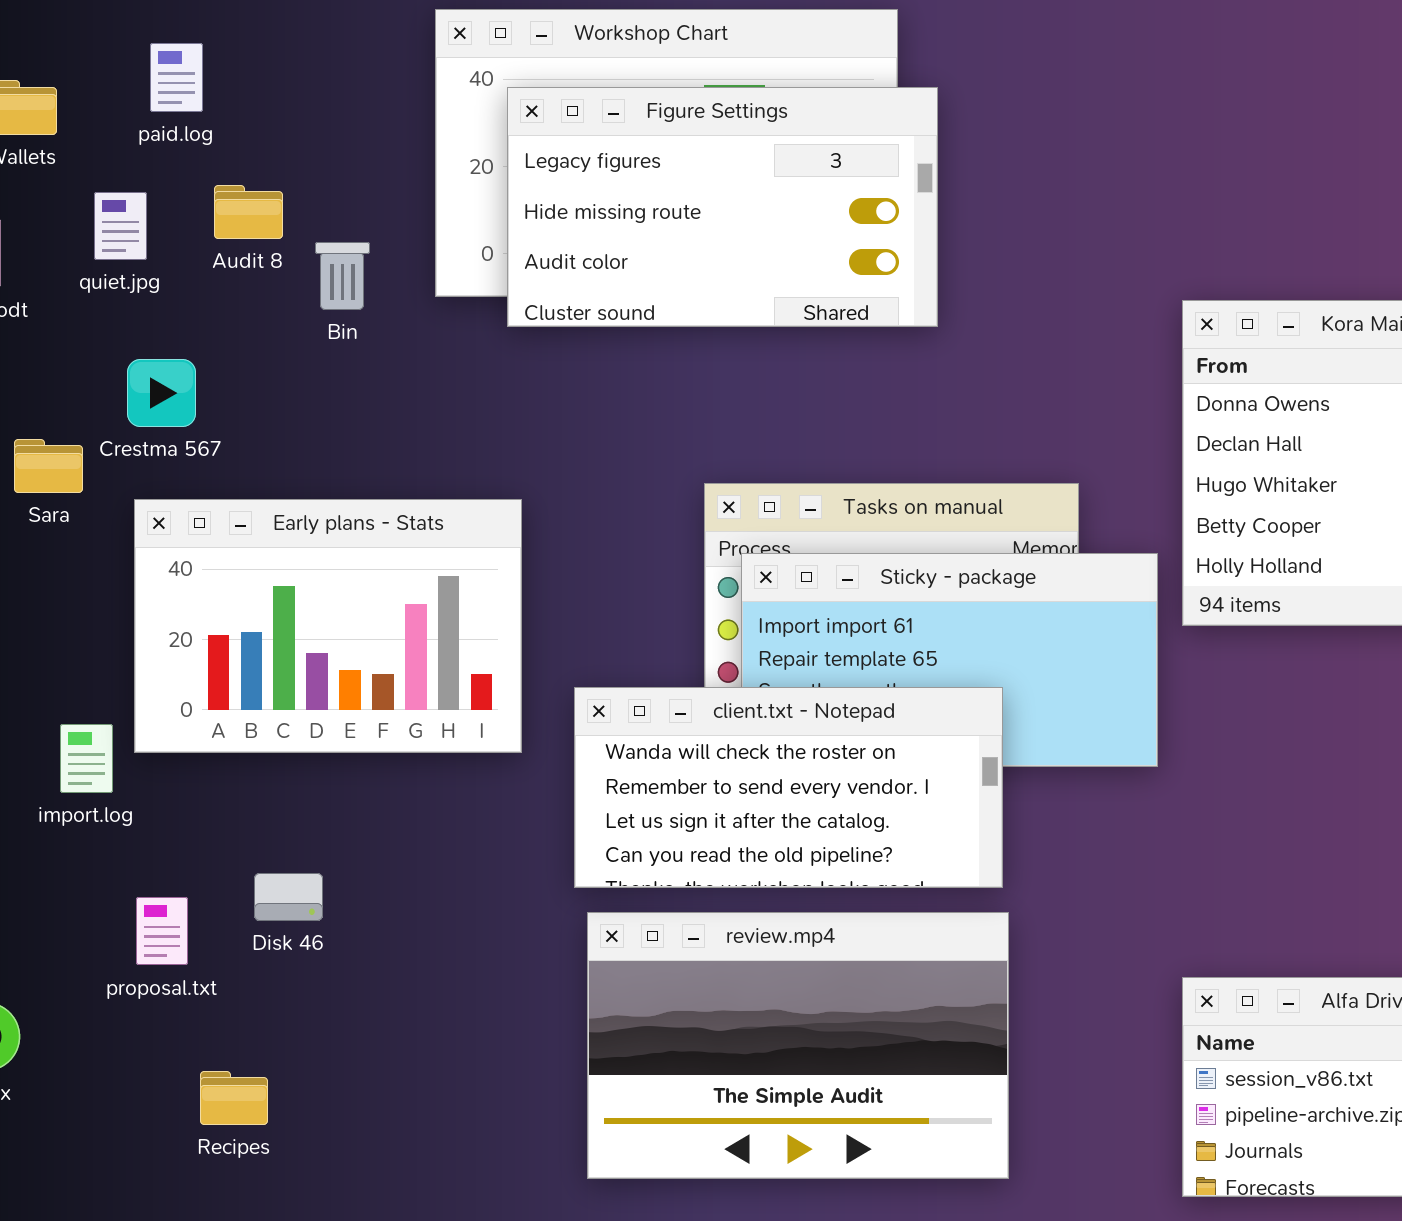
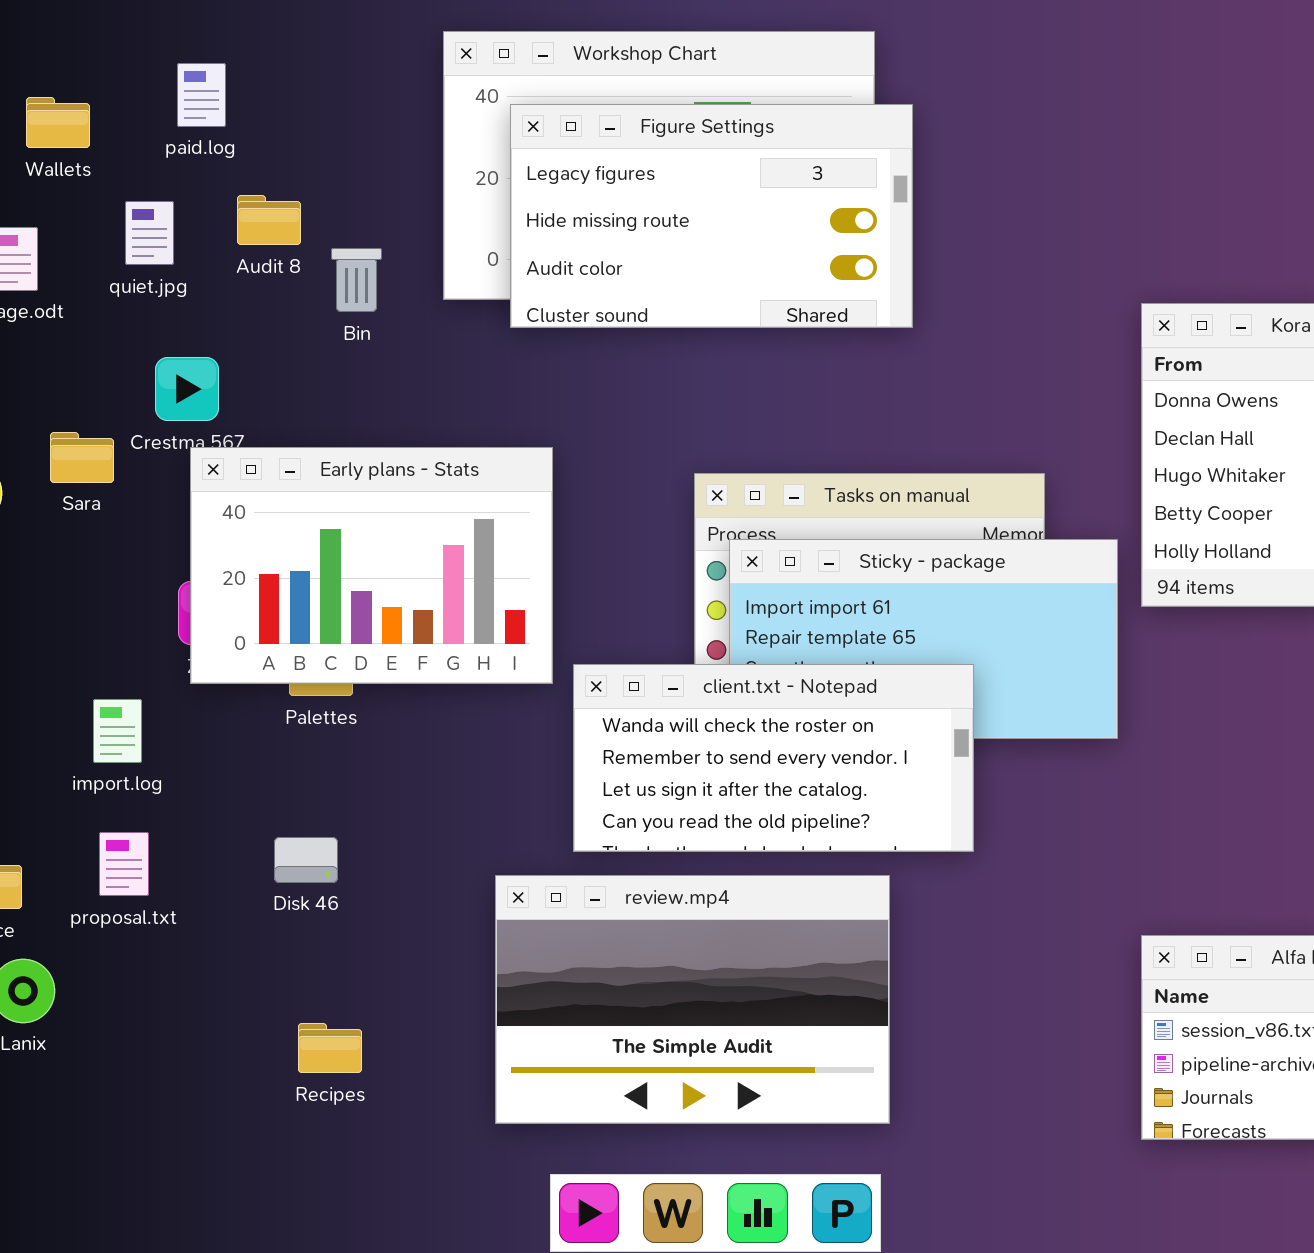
Early plans - Stats: [134,499,522,753] -> [190,447,553,684], moved
proposal.txt: [136,897,188,965] -> [99,832,149,896], moved
review.mp4: [587,912,1009,1179] -> [495,875,890,1124], moved
Recipes: [200,1071,268,1125] -> [298,1023,362,1073], moved

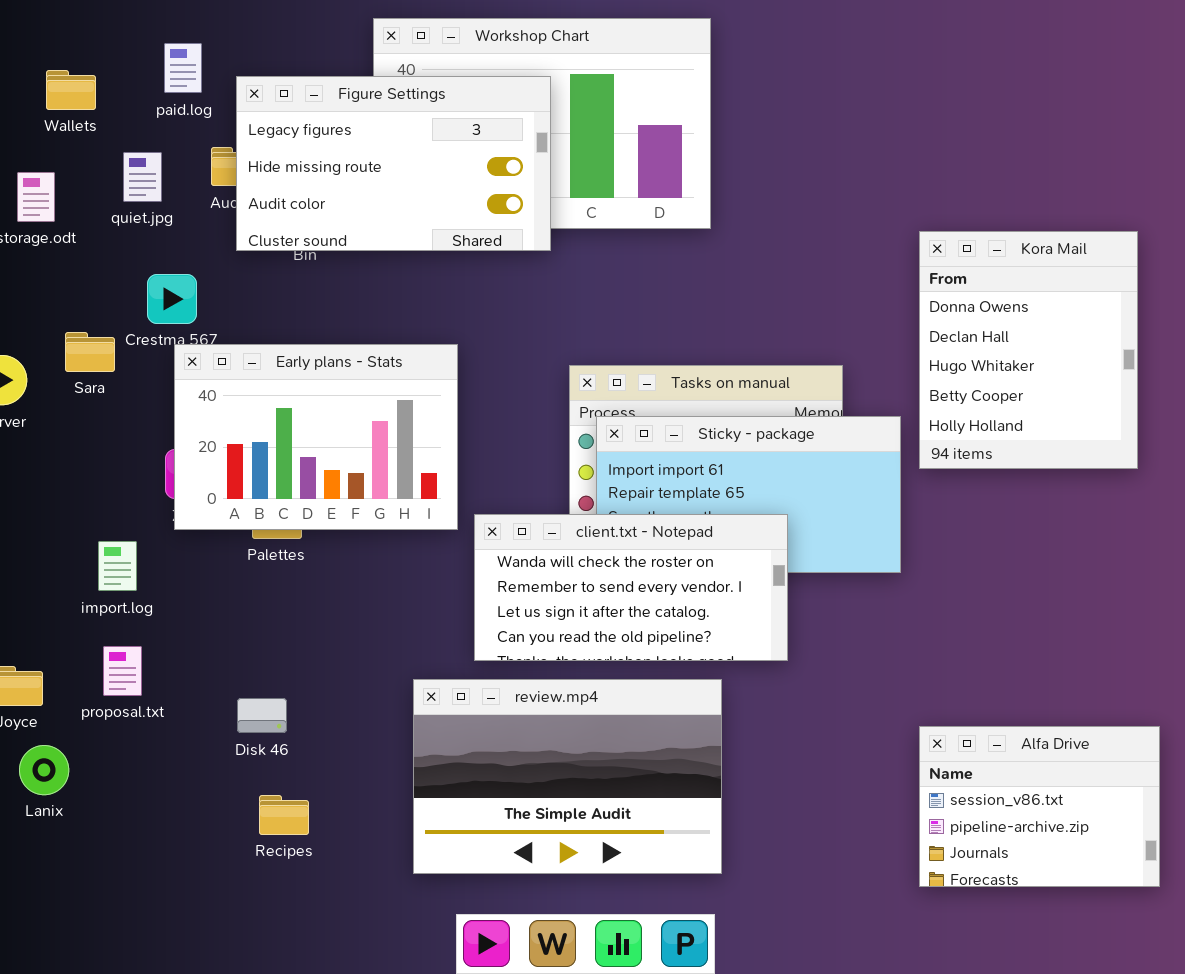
Figure Settings: [510,104,913,328] -> [236,76,551,251], moved
Disk 46: [274,837,338,883] -> [237,698,287,733], moved

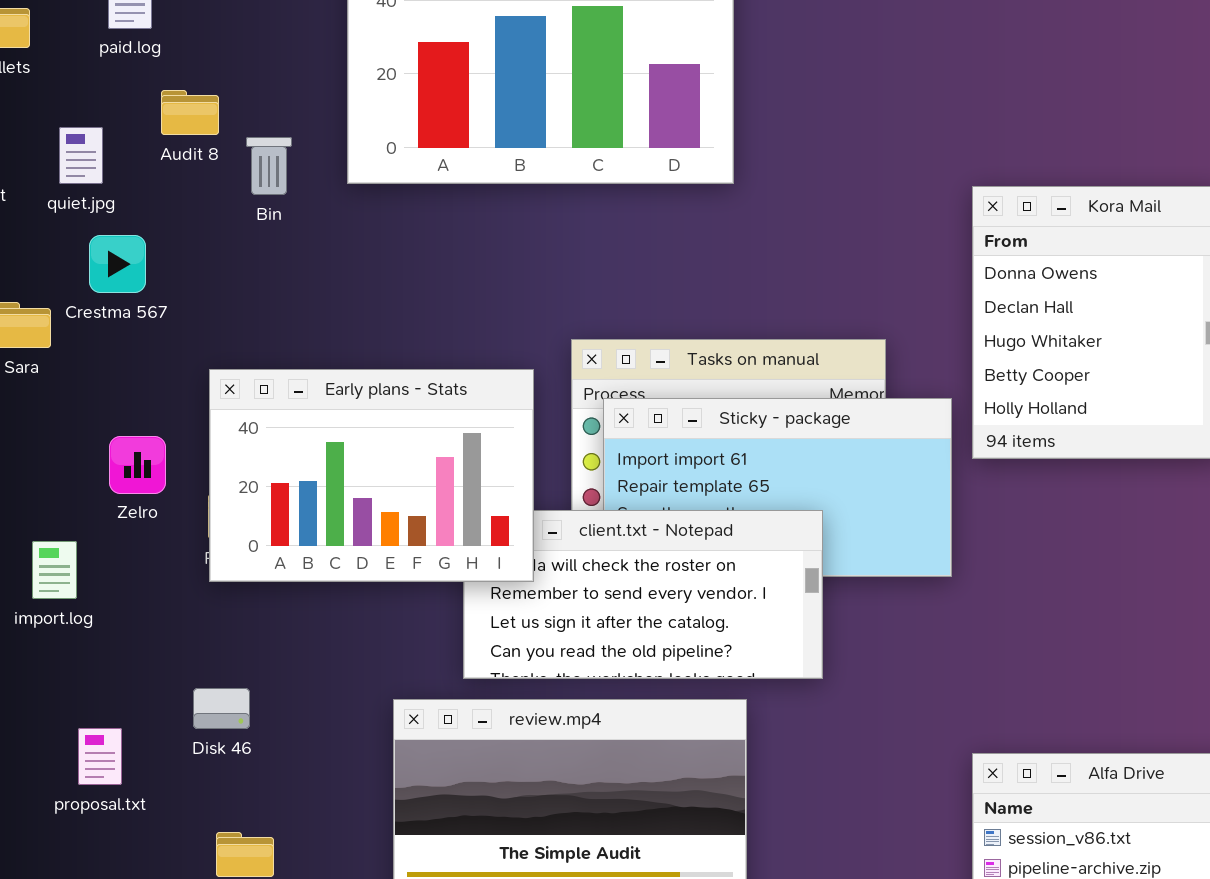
Figure Settings: [236,76,551,251] -> none, closed
quiet.jpg: [123,152,162,202] -> [59,127,103,184], moved
Early plans - Stats: [174,344,458,530] -> [209,369,534,582], moved
proposal.txt: [103,646,142,696] -> [78,728,122,785], moved
Disk 46: [237,698,287,733] -> [193,688,250,729], moved

